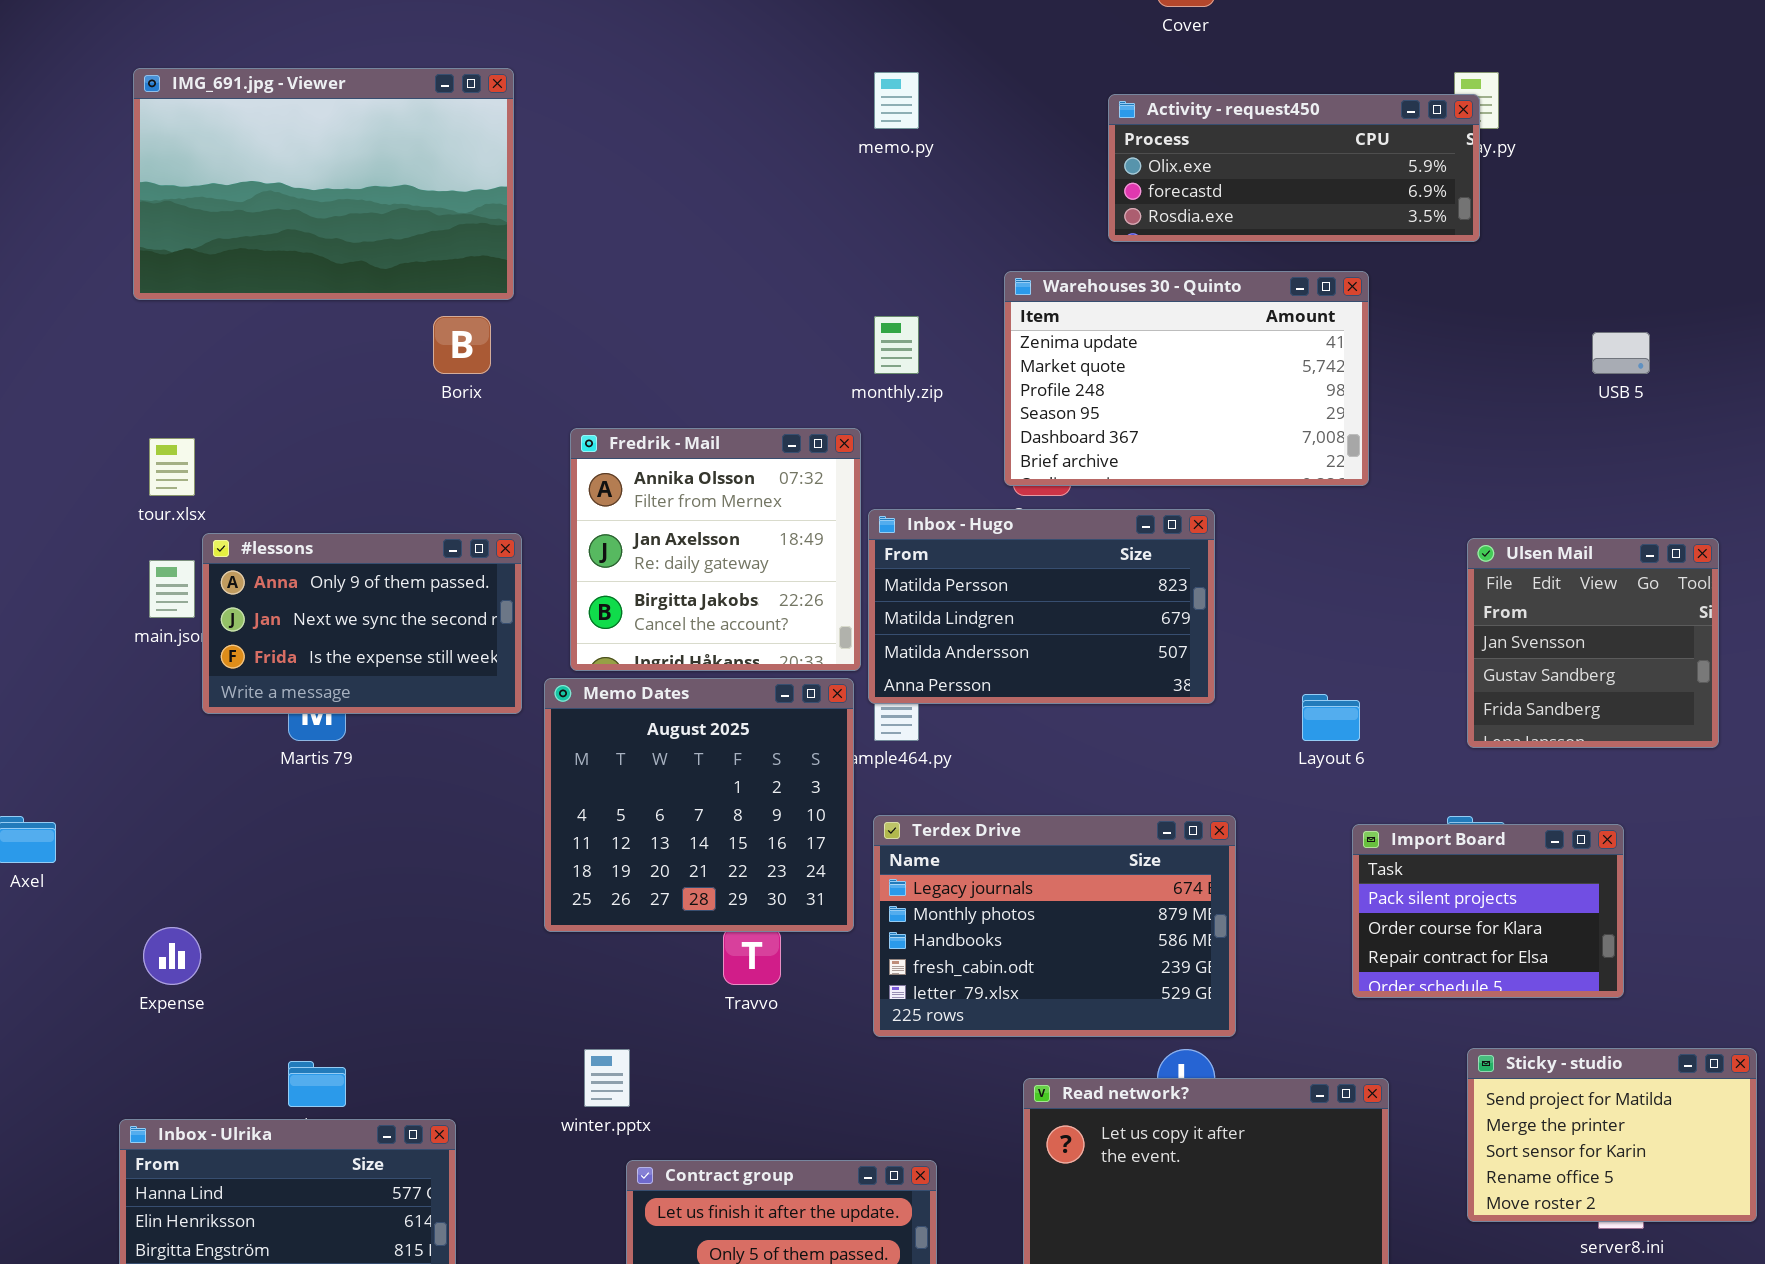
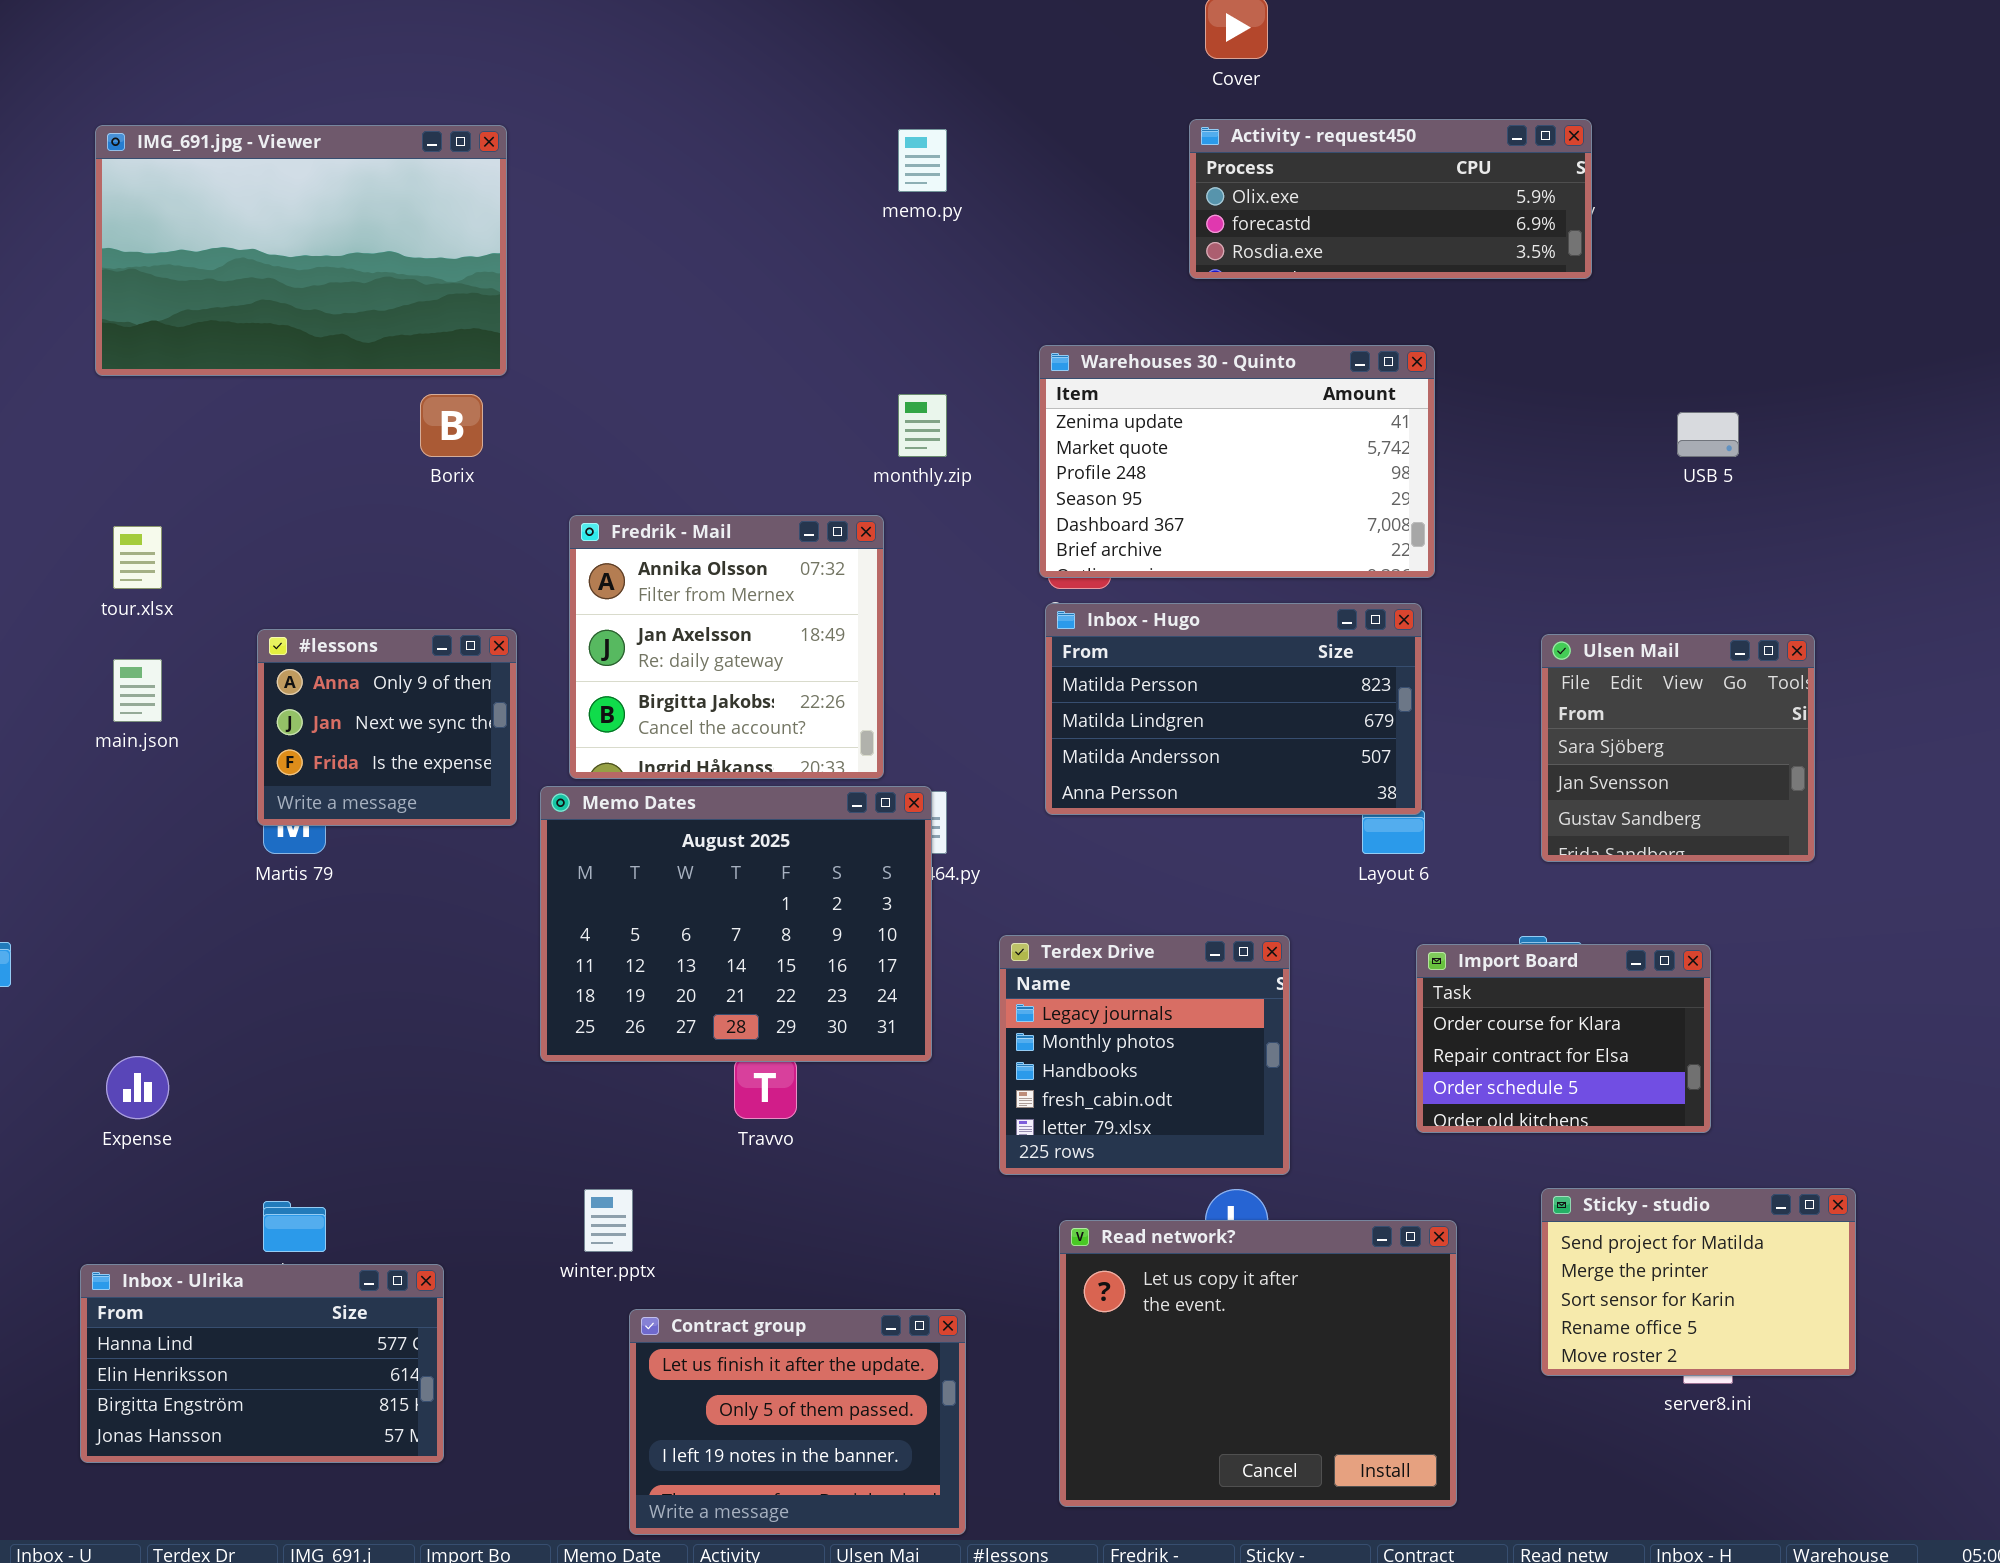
Activity - request450: [1108,94,1480,242] -> [1189,119,1592,279], moved
Inbox - Hugo: [868,509,1215,704] -> [1045,603,1422,815], moved
#lessons: [202,533,522,714] -> [257,629,517,826], resized
Ulsen Mail: [1467,538,1719,748] -> [1541,634,1815,862], scrolled up 1 row
Memo Dates: [544,678,854,932] -> [540,786,932,1062], resized
Terdex Drive: [873,815,1236,1037] -> [999,935,1290,1175], resized
Import Board: [1352,824,1624,998] -> [1416,944,1711,1133], scrolled down 1 row

